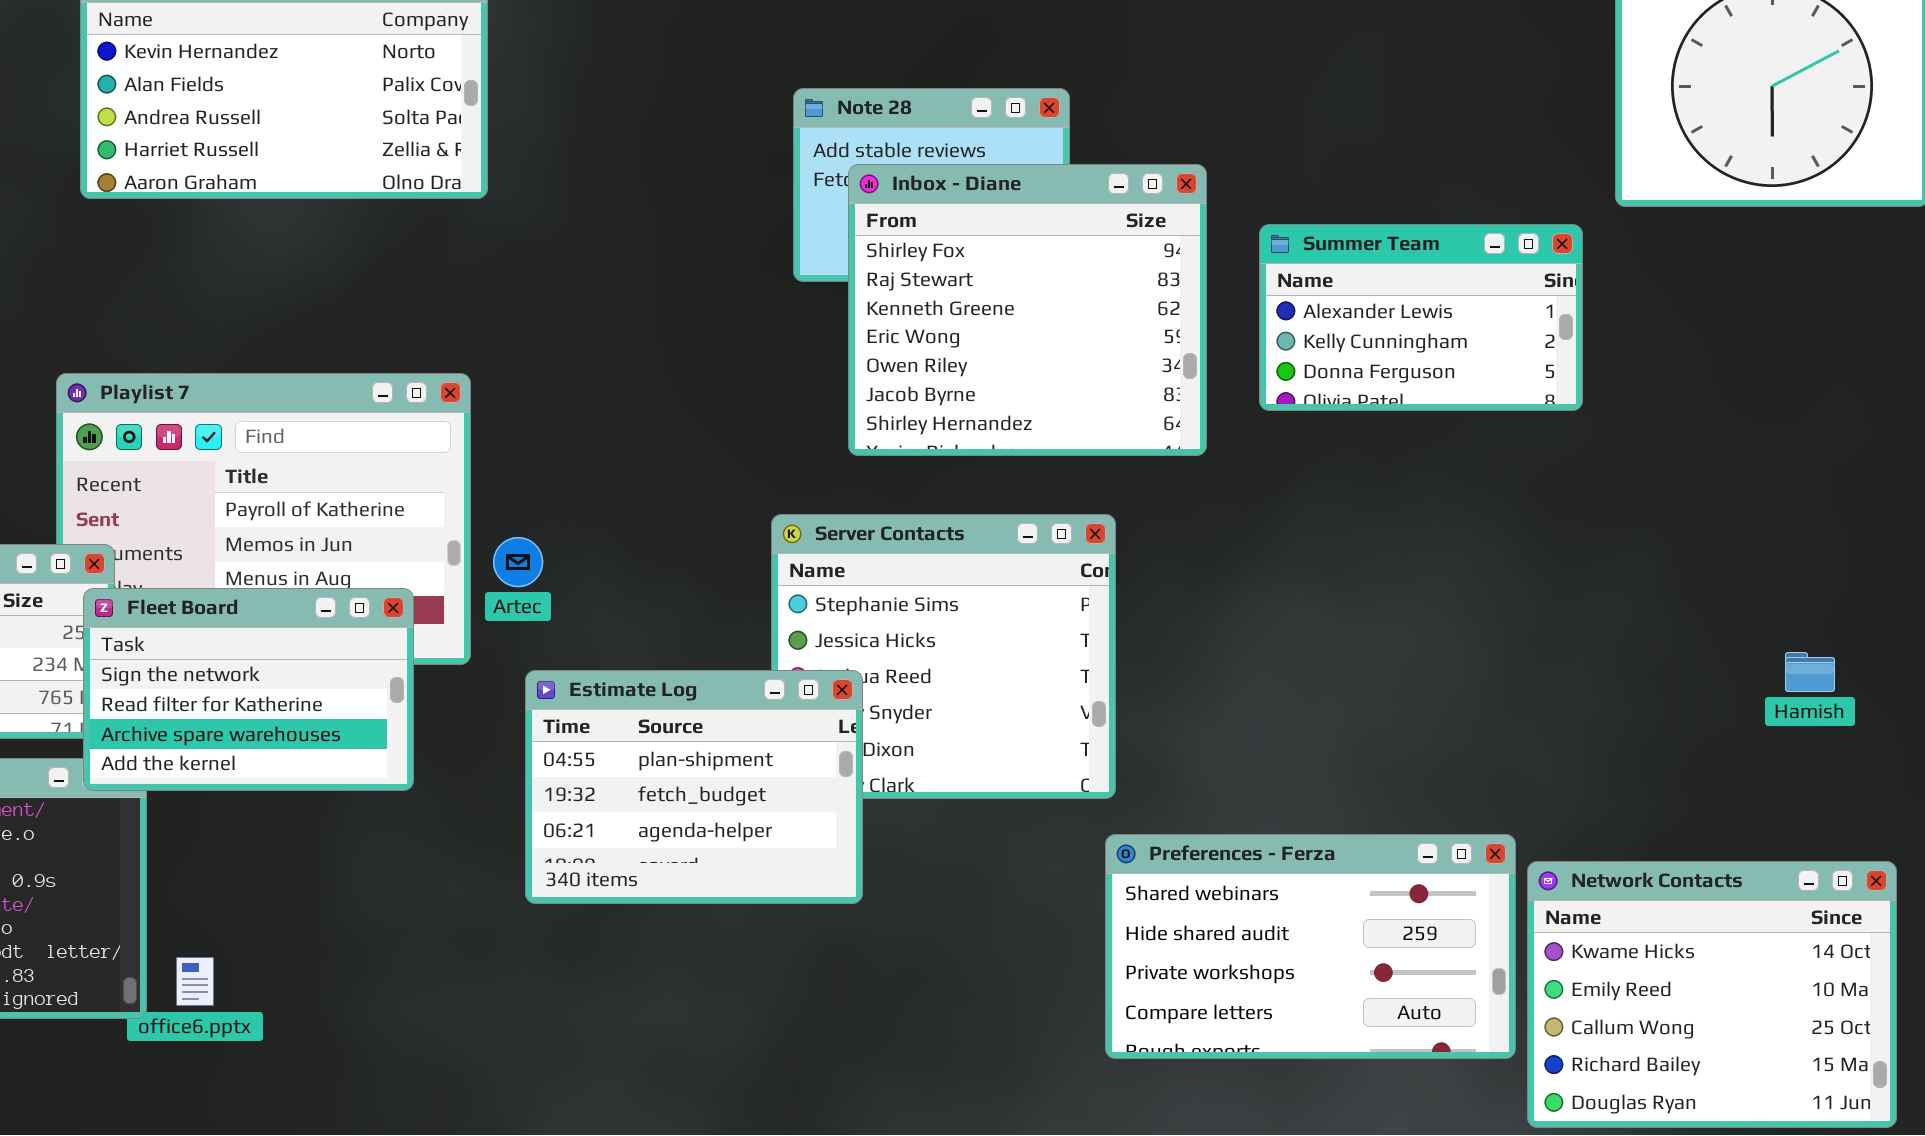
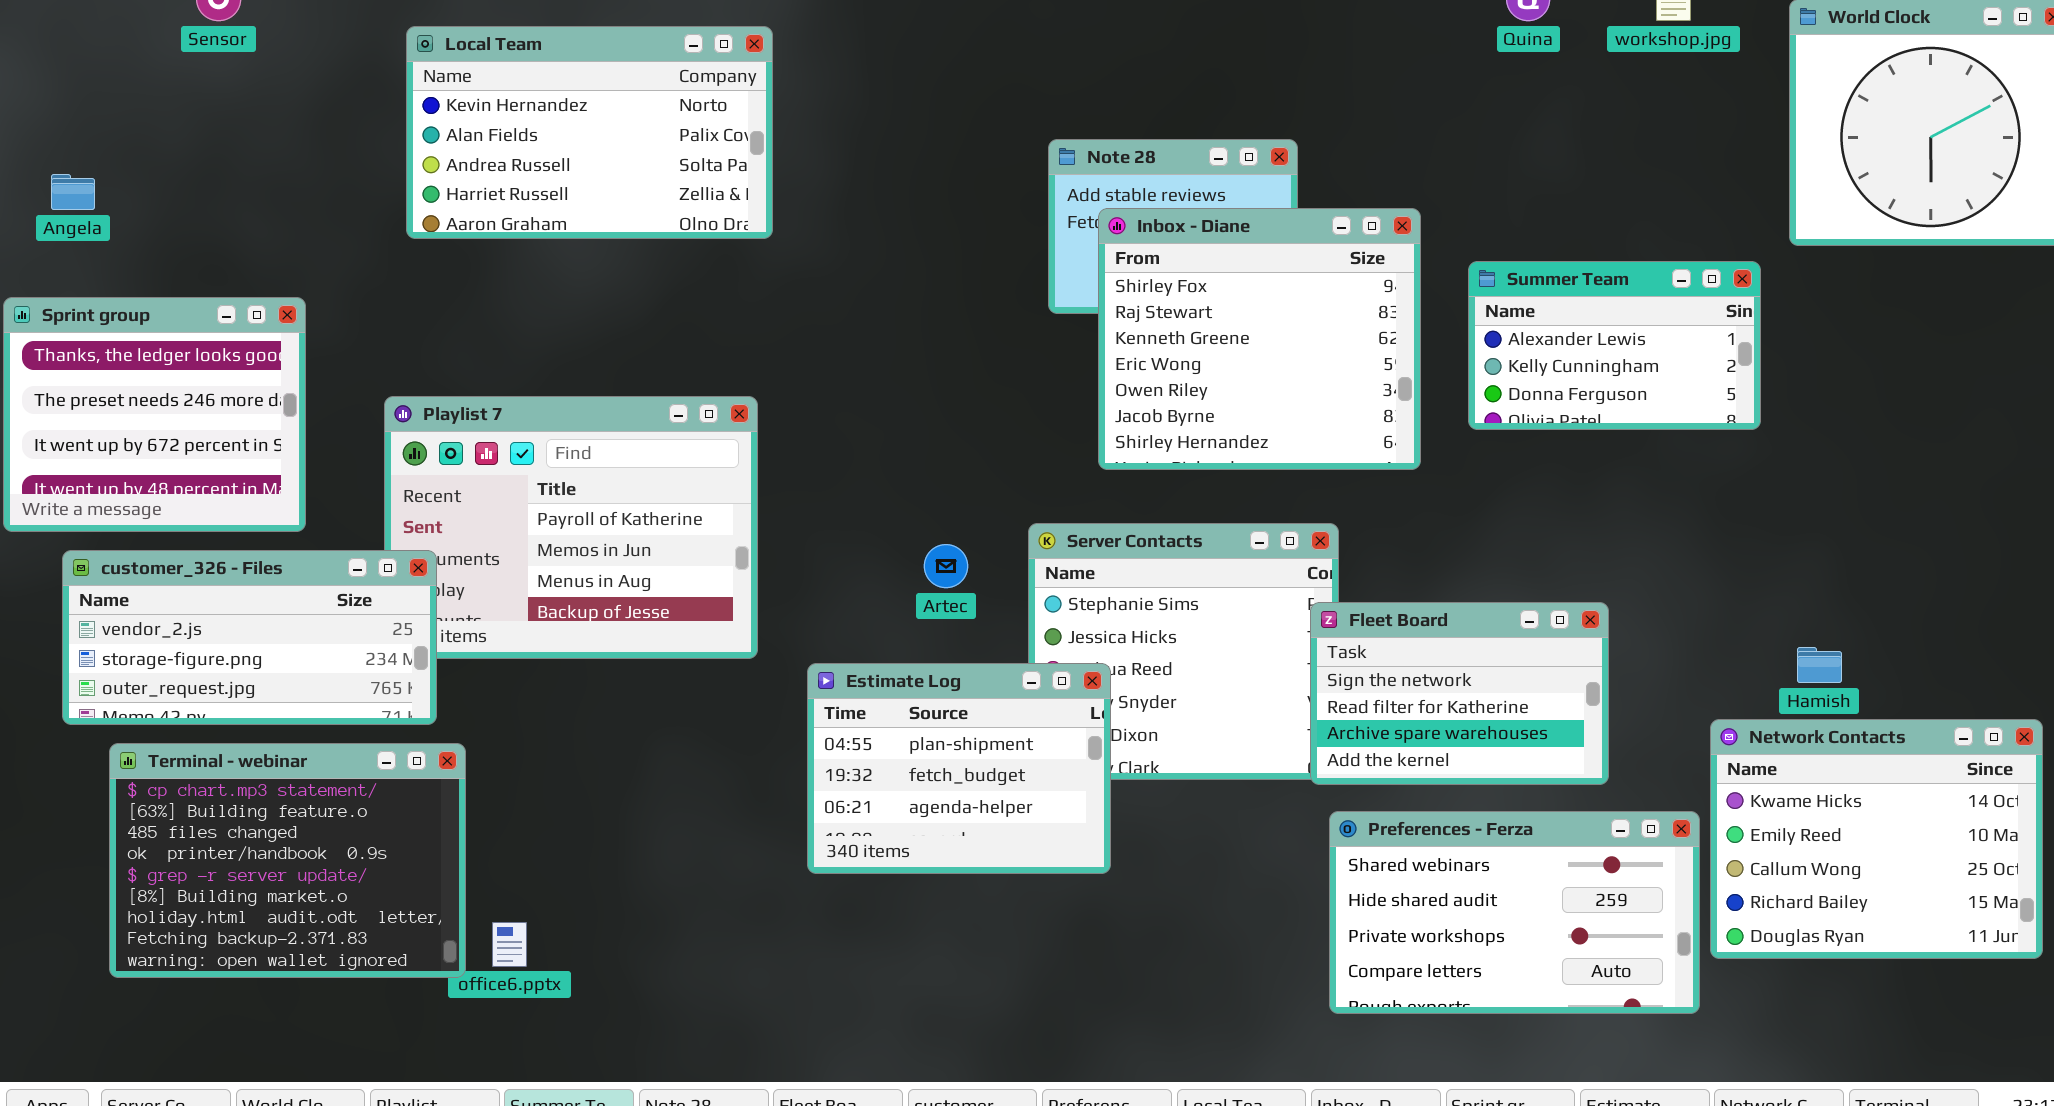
Artec: [493,537,543,587] -> [924,544,968,588], moved
Fleet Board: [83,588,414,791] -> [1310,602,1609,785], moved
Hamish: [1785,652,1835,692] -> [1797,647,1842,683], moved
Network Contacts: [1527,861,1897,1128] -> [1710,719,2043,959], moved

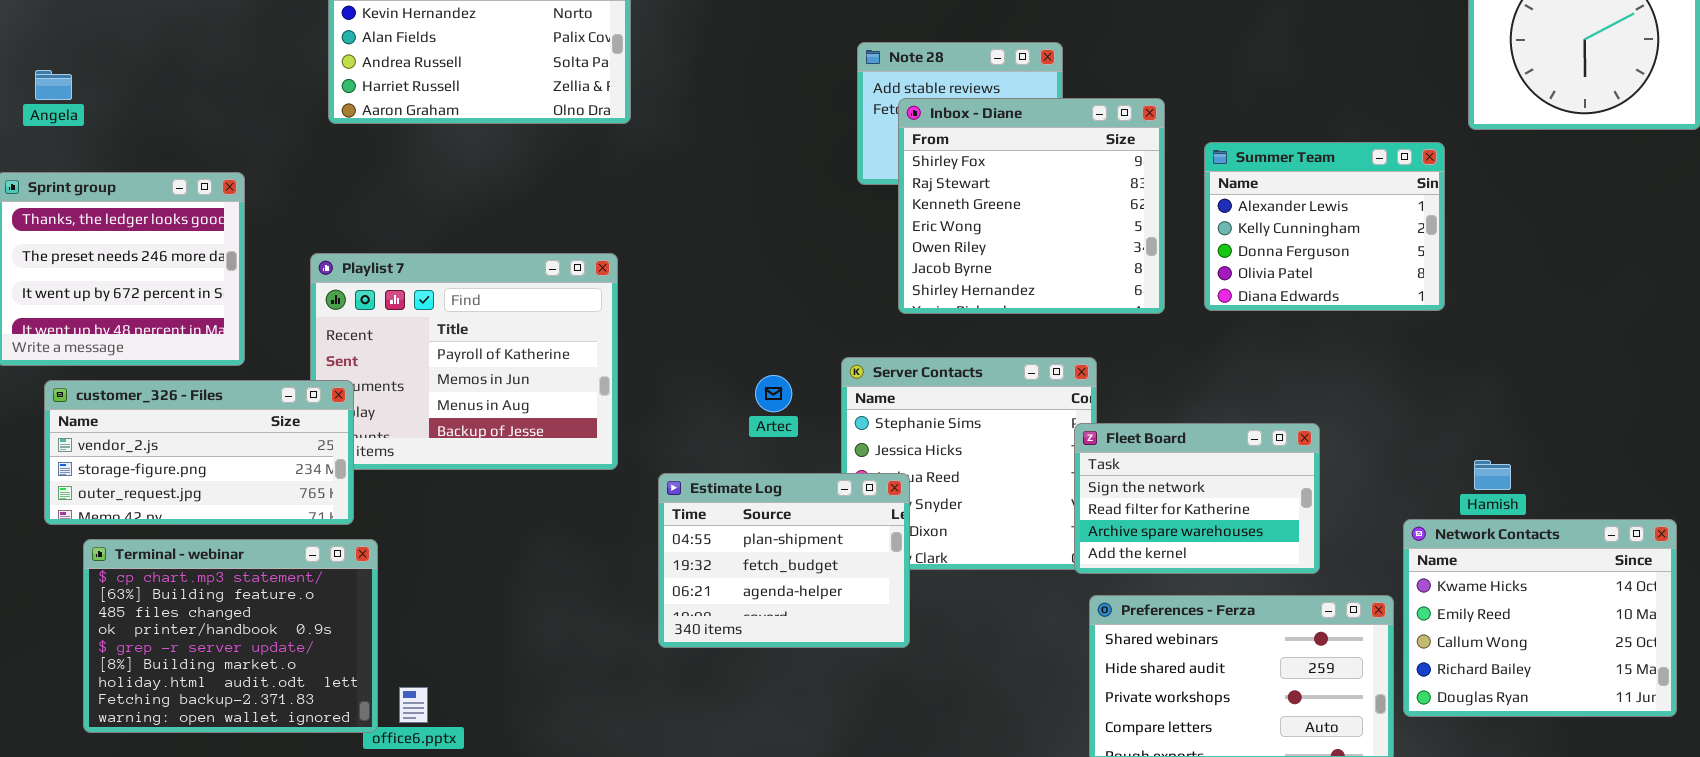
Summer Team: [1468,261,1761,430] -> [1204,142,1445,311], resized

